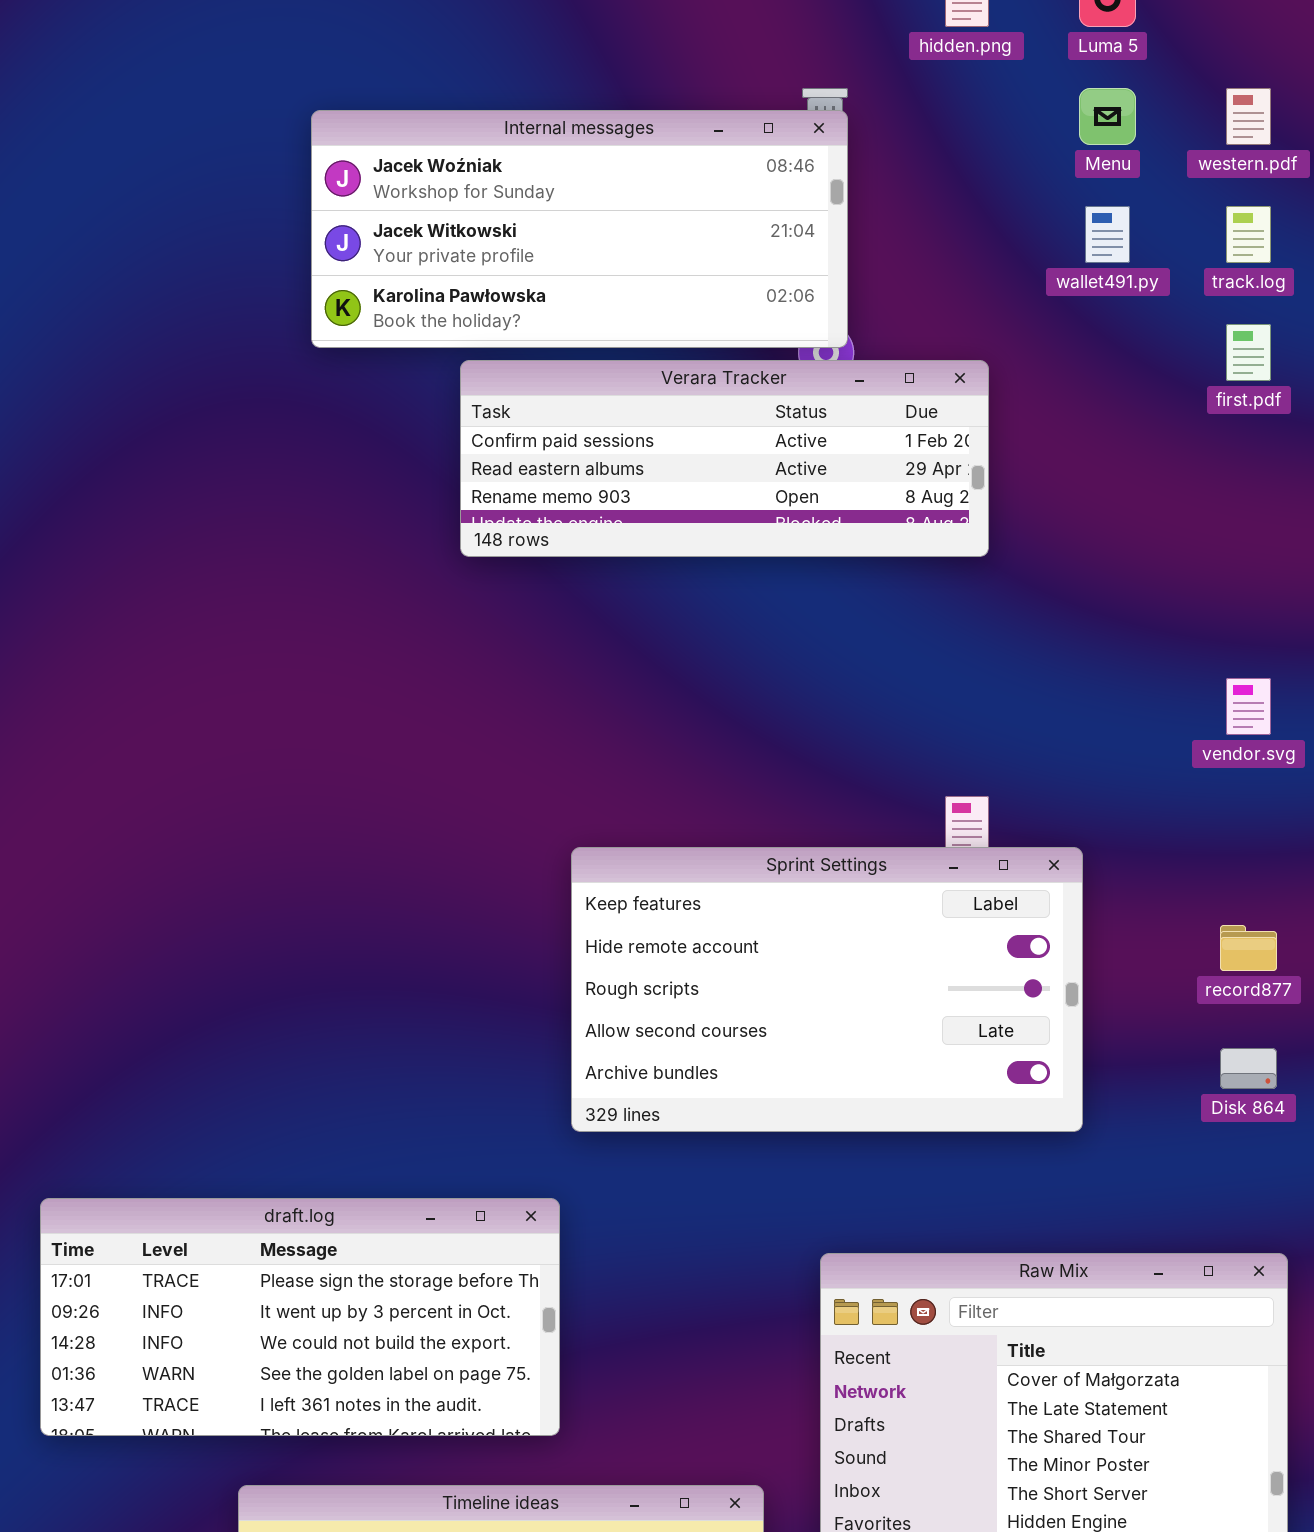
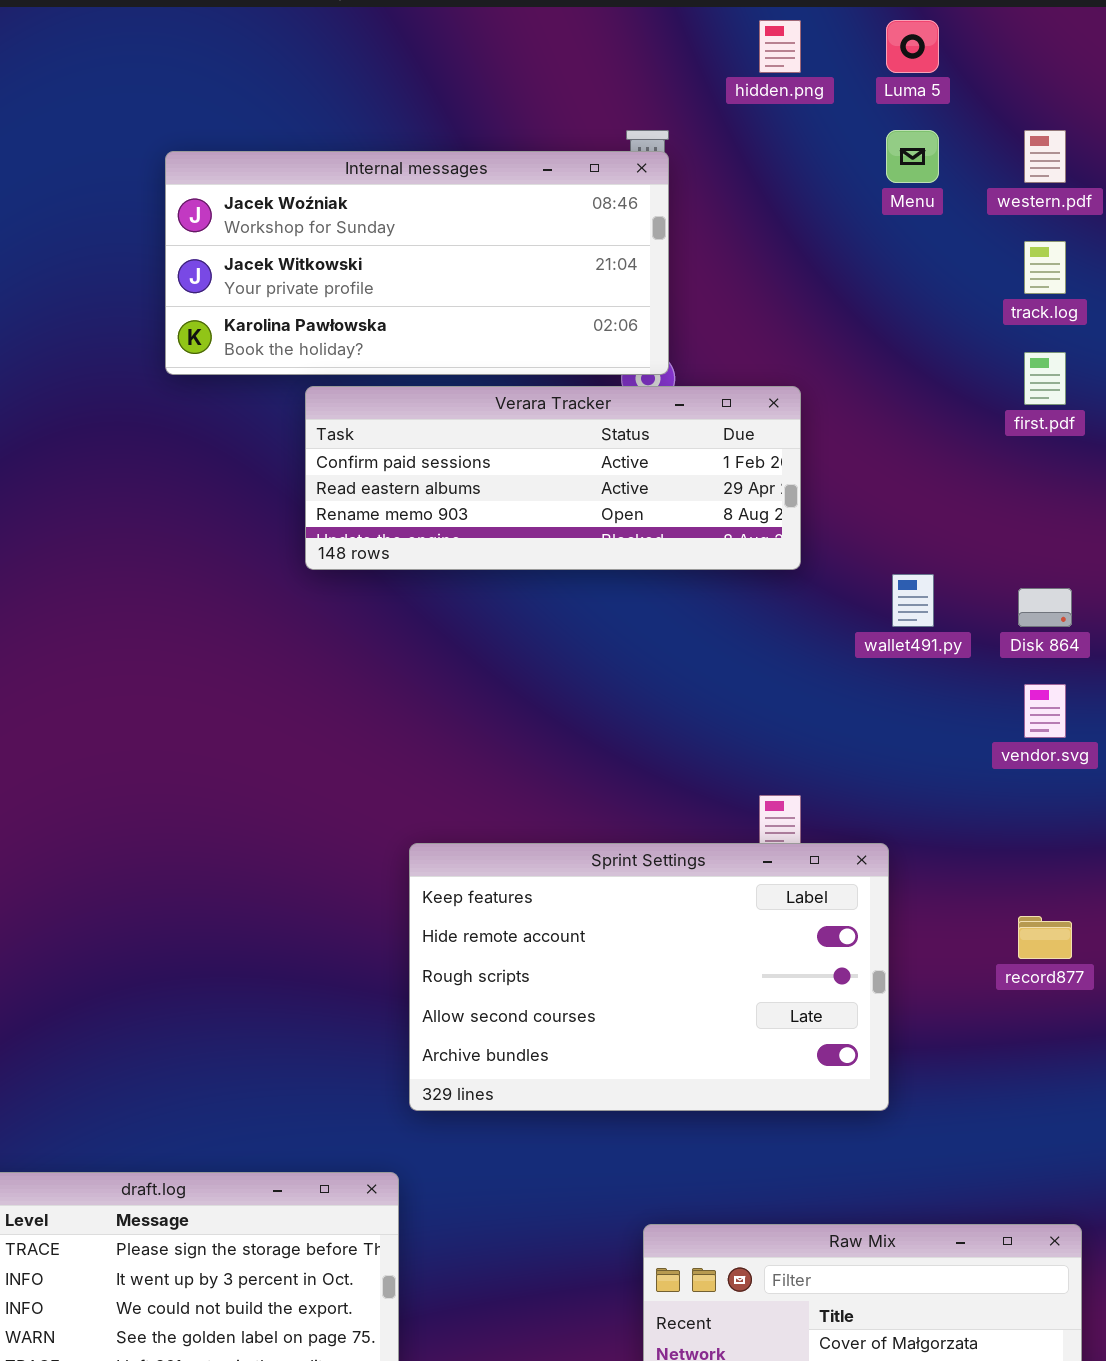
wallet491.py: [1085,206,1130,263] -> [892,574,934,627], moved
Disk 864: [1220,1048,1277,1089] -> [1018,588,1072,627], moved

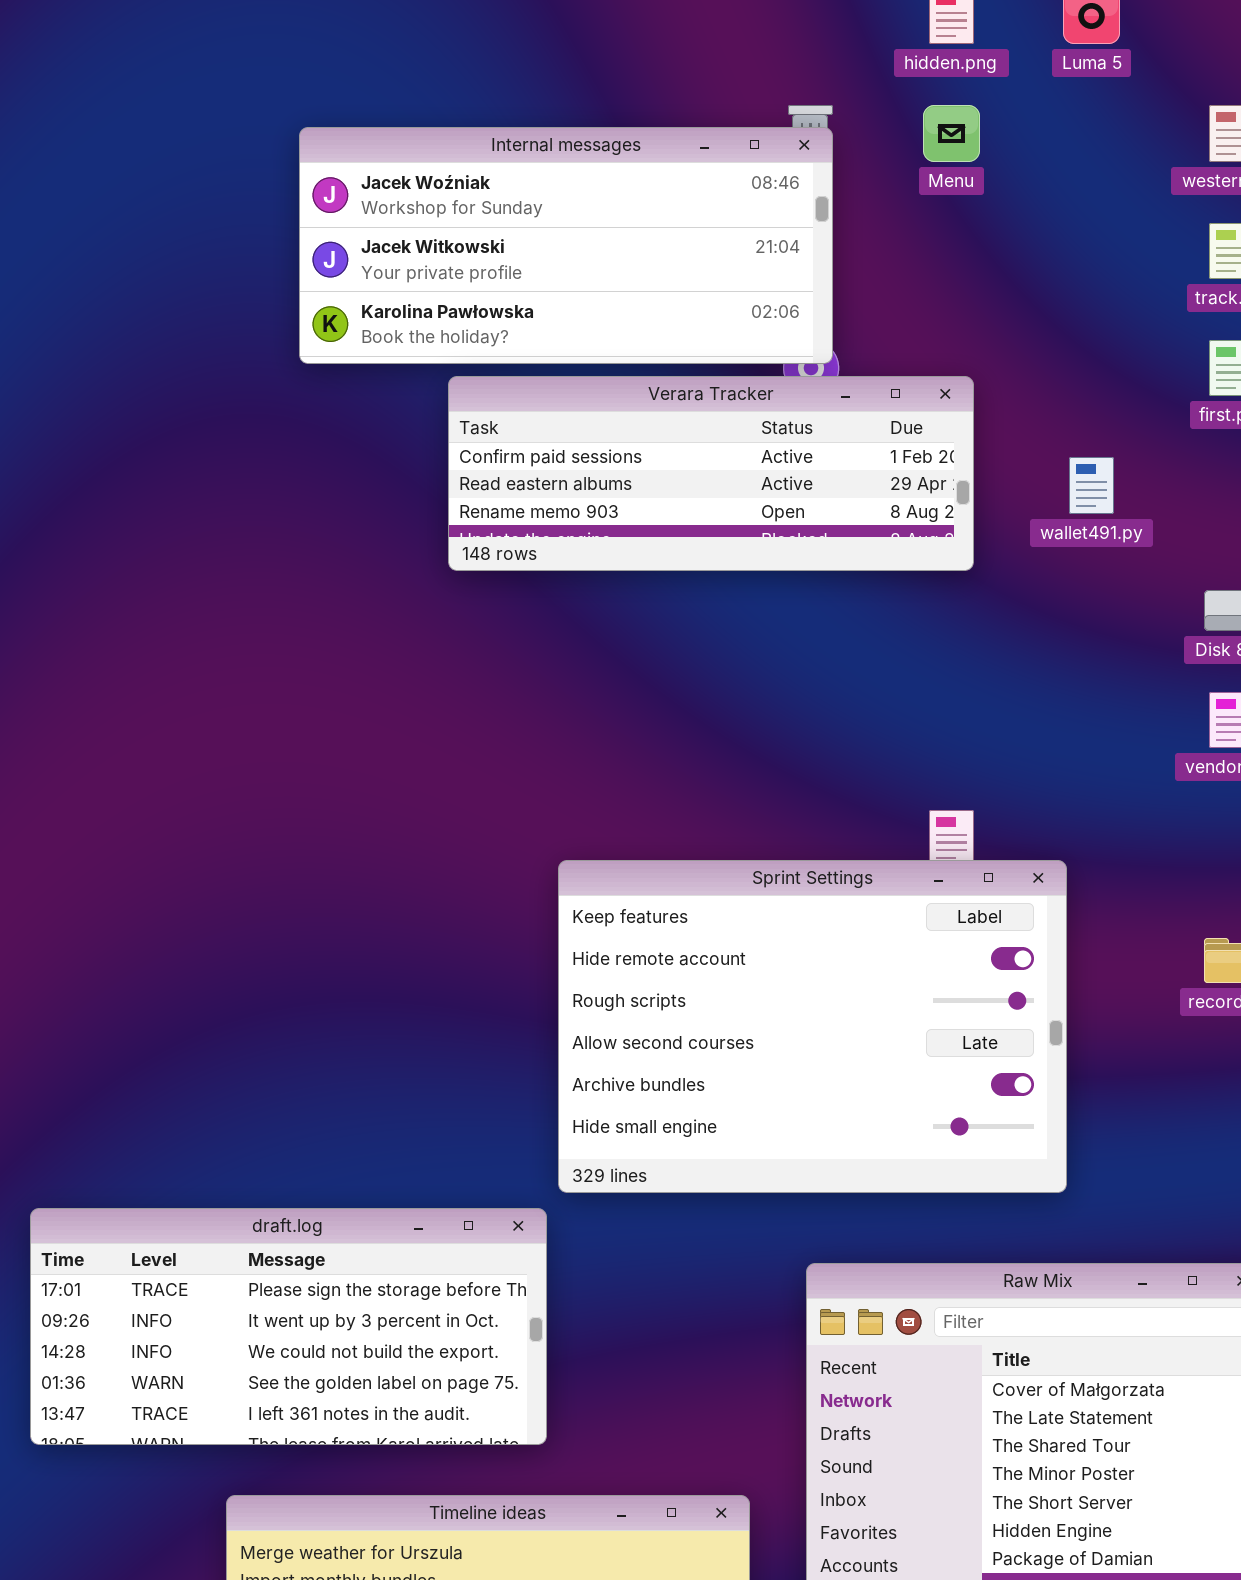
Menu: [886,130,939,183] -> [923,105,980,162], moved
wallet491.py: [892,574,934,627] -> [1069,457,1114,514], moved
Sprint Settings: [409,843,889,1111] -> [558,860,1067,1193], resized

